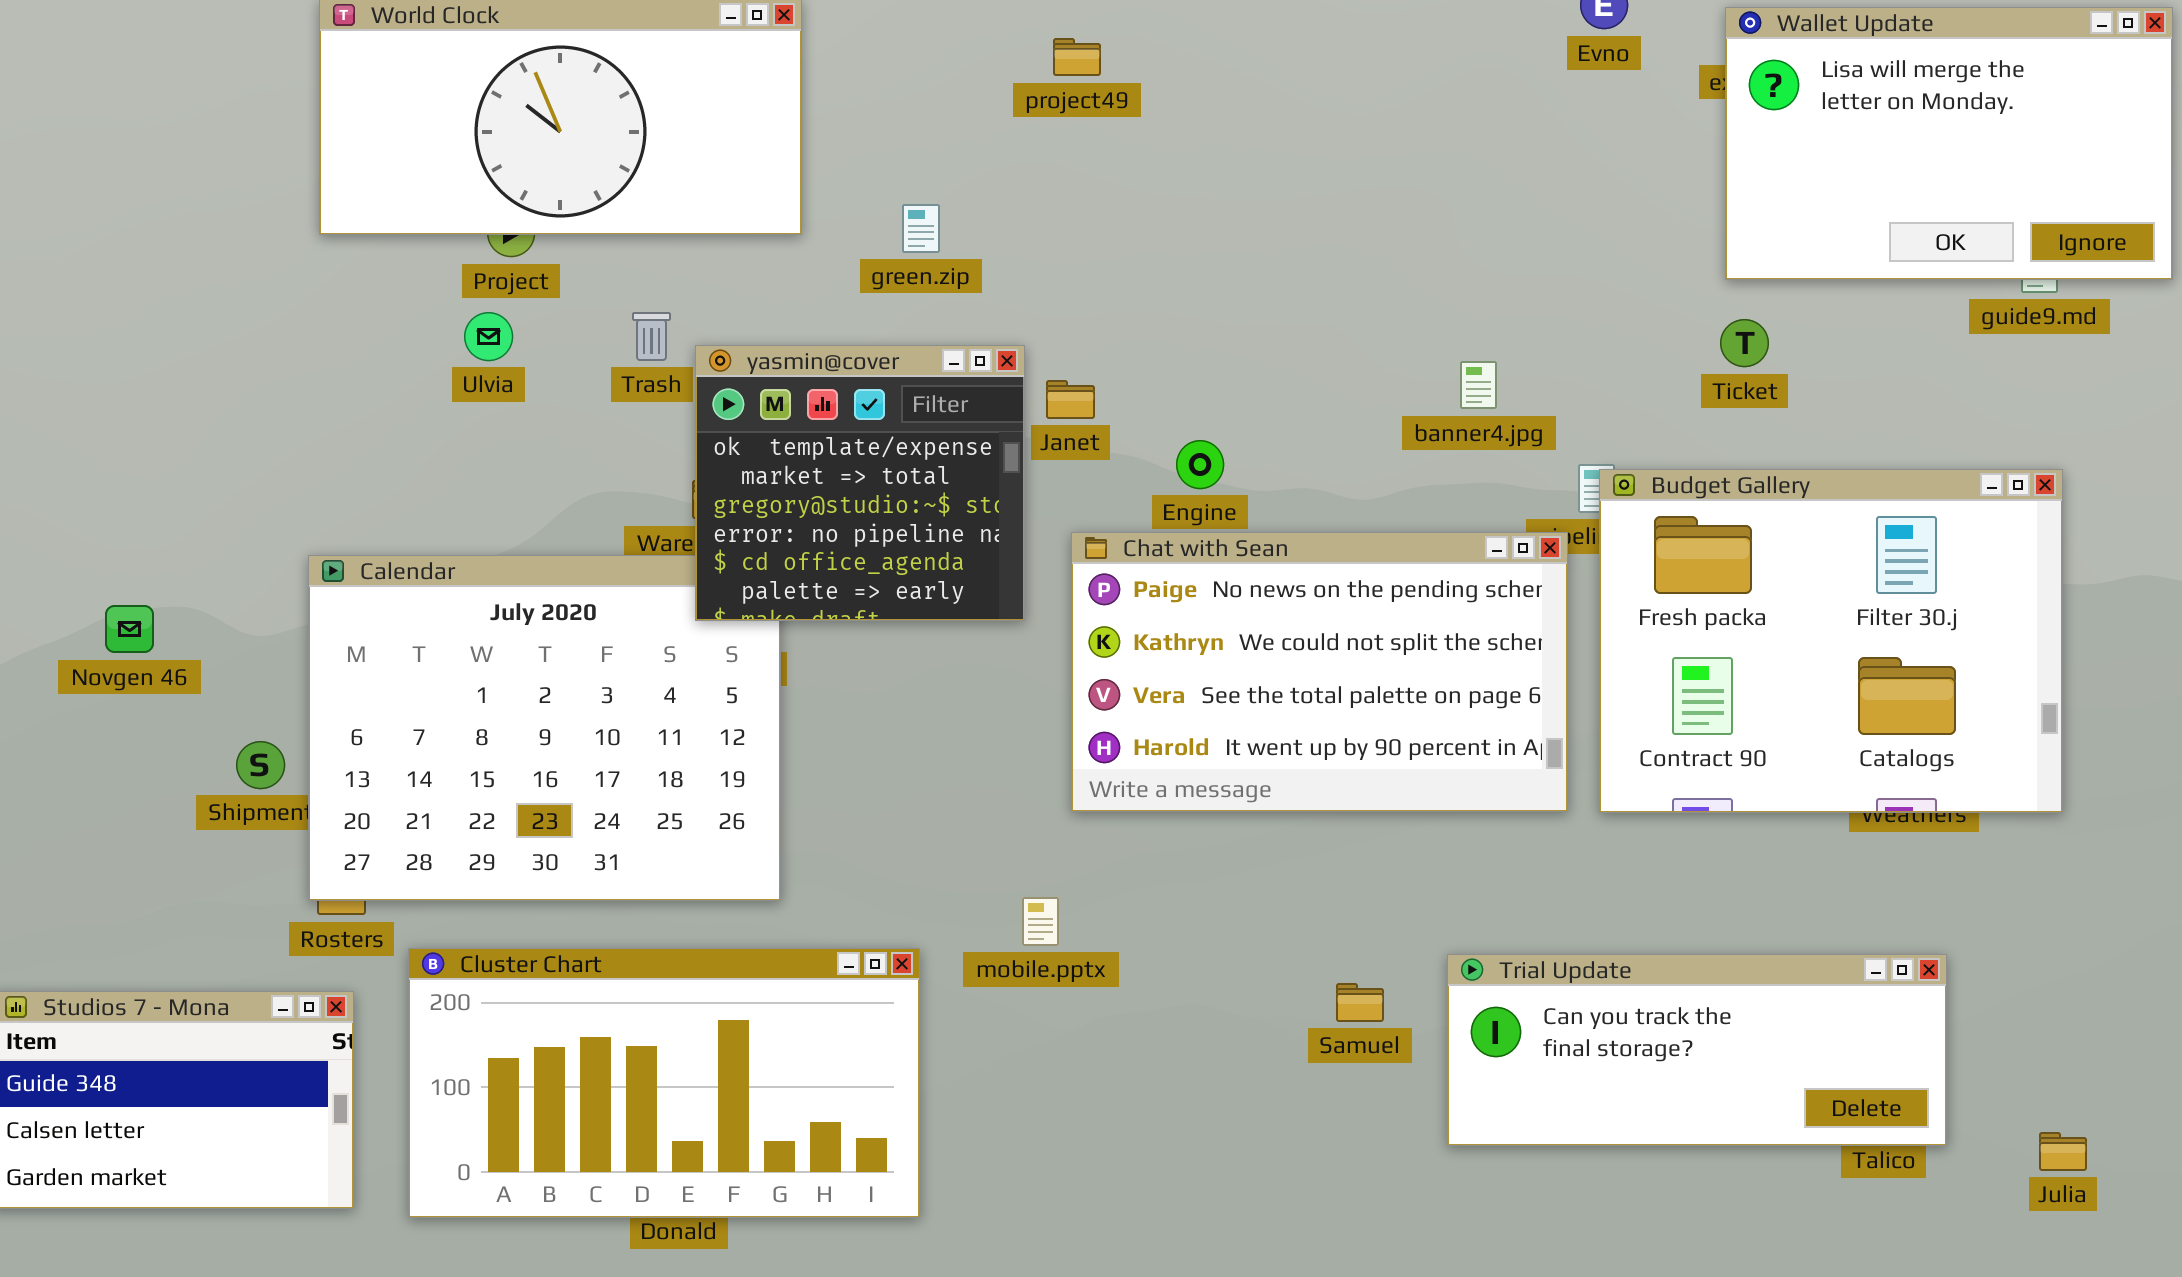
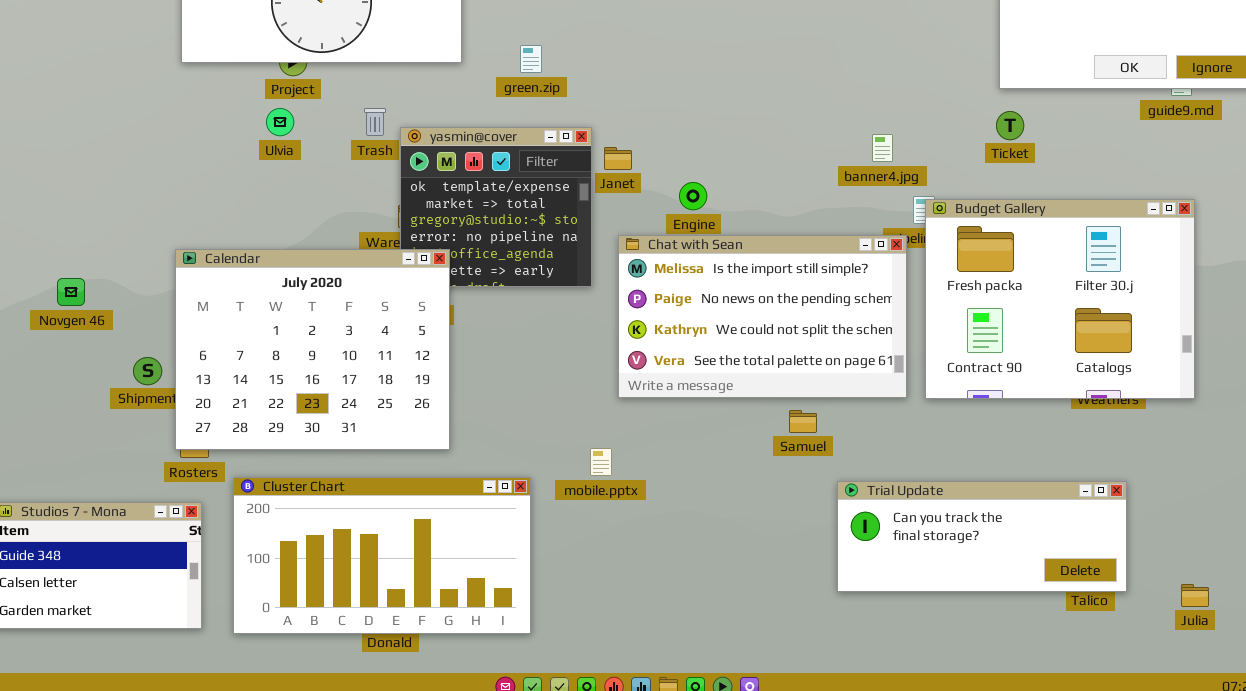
banner4.jpg: [1460,361,1497,409] -> [872,134,893,162], moved
Chat with Sean: [1071,532,1568,812] -> [618,235,907,398], scrolled up 1 row
Calendar: [308,555,781,901] -> [175,249,450,450], raised
Samuel: [1336,983,1384,1022] -> [789,410,817,433], moved

